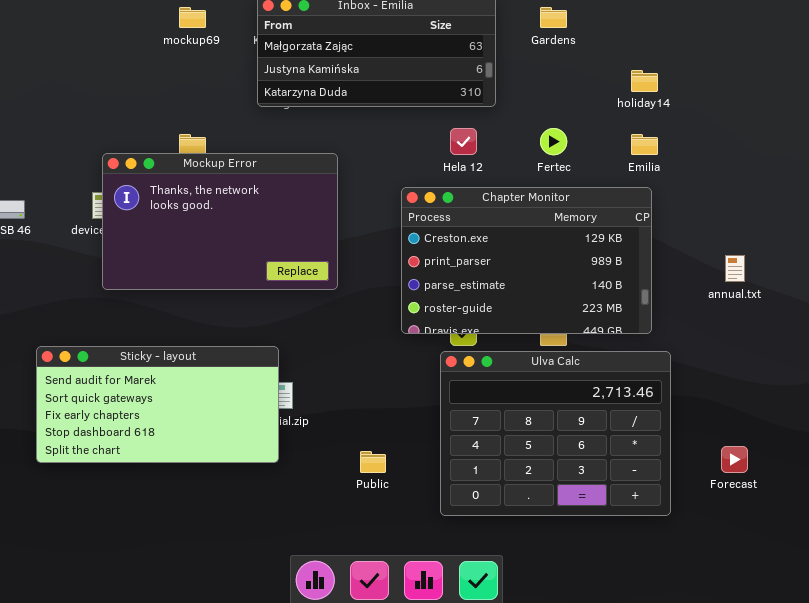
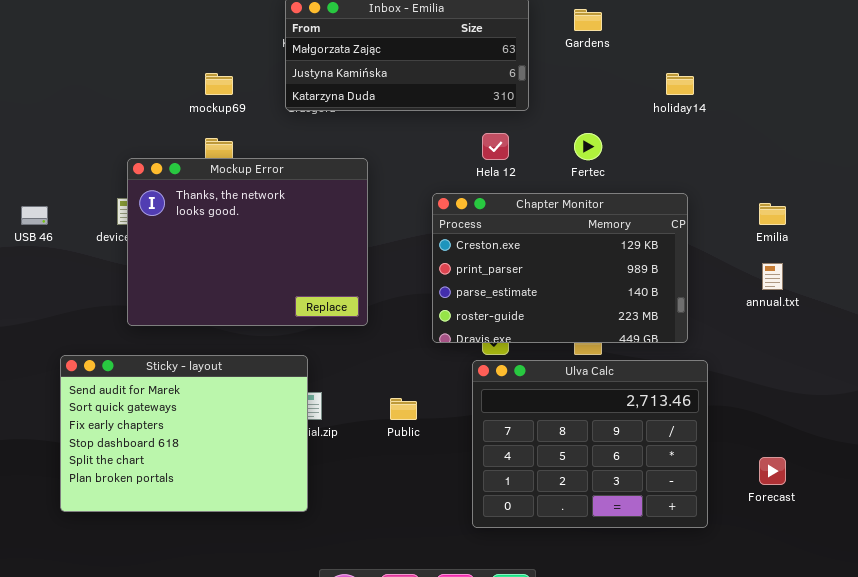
mockup69: [179,7,206,28] -> [205,73,233,95], moved
Emilia: [631,134,658,155] -> [759,203,786,225], moved
Mockup Error: [102,153,338,290] -> [127,158,368,326], resized
Sticky - layout: [36,346,279,463] -> [60,355,308,512], resized
Public: [360,451,386,473] -> [390,398,417,420], moved

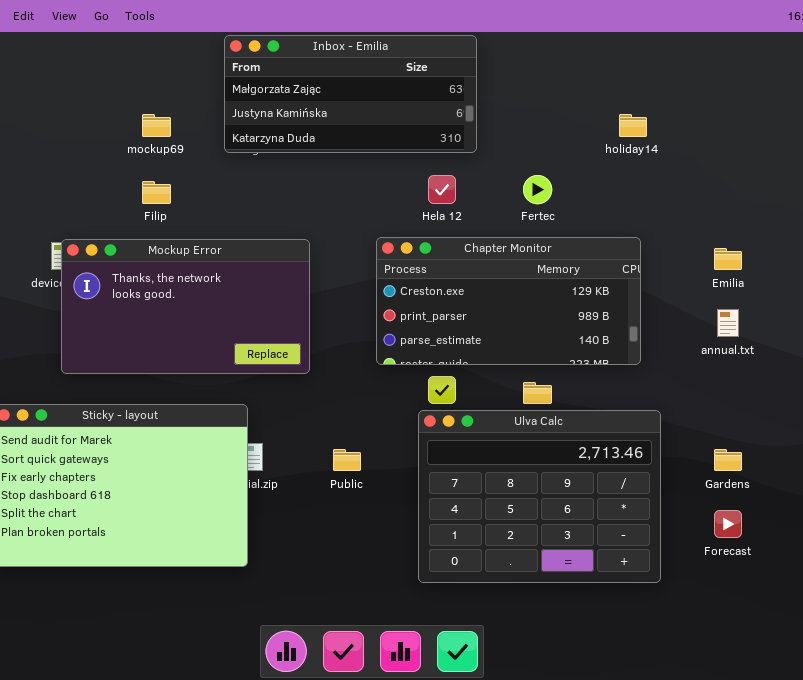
Gardens: [574,9,602,31] -> [714,449,742,471], moved
Mockup Error: [127,158,368,326] -> [61,239,310,374], resized
Chapter Monitor: [432,193,688,343] -> [376,237,641,365], resized

